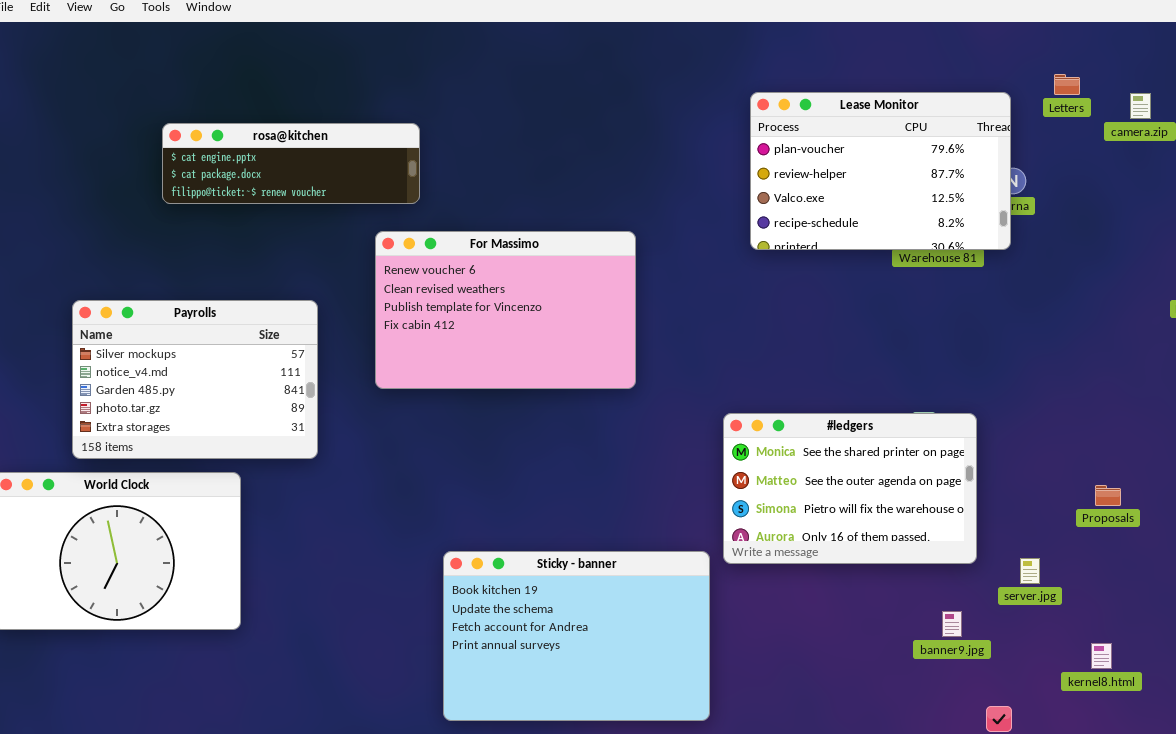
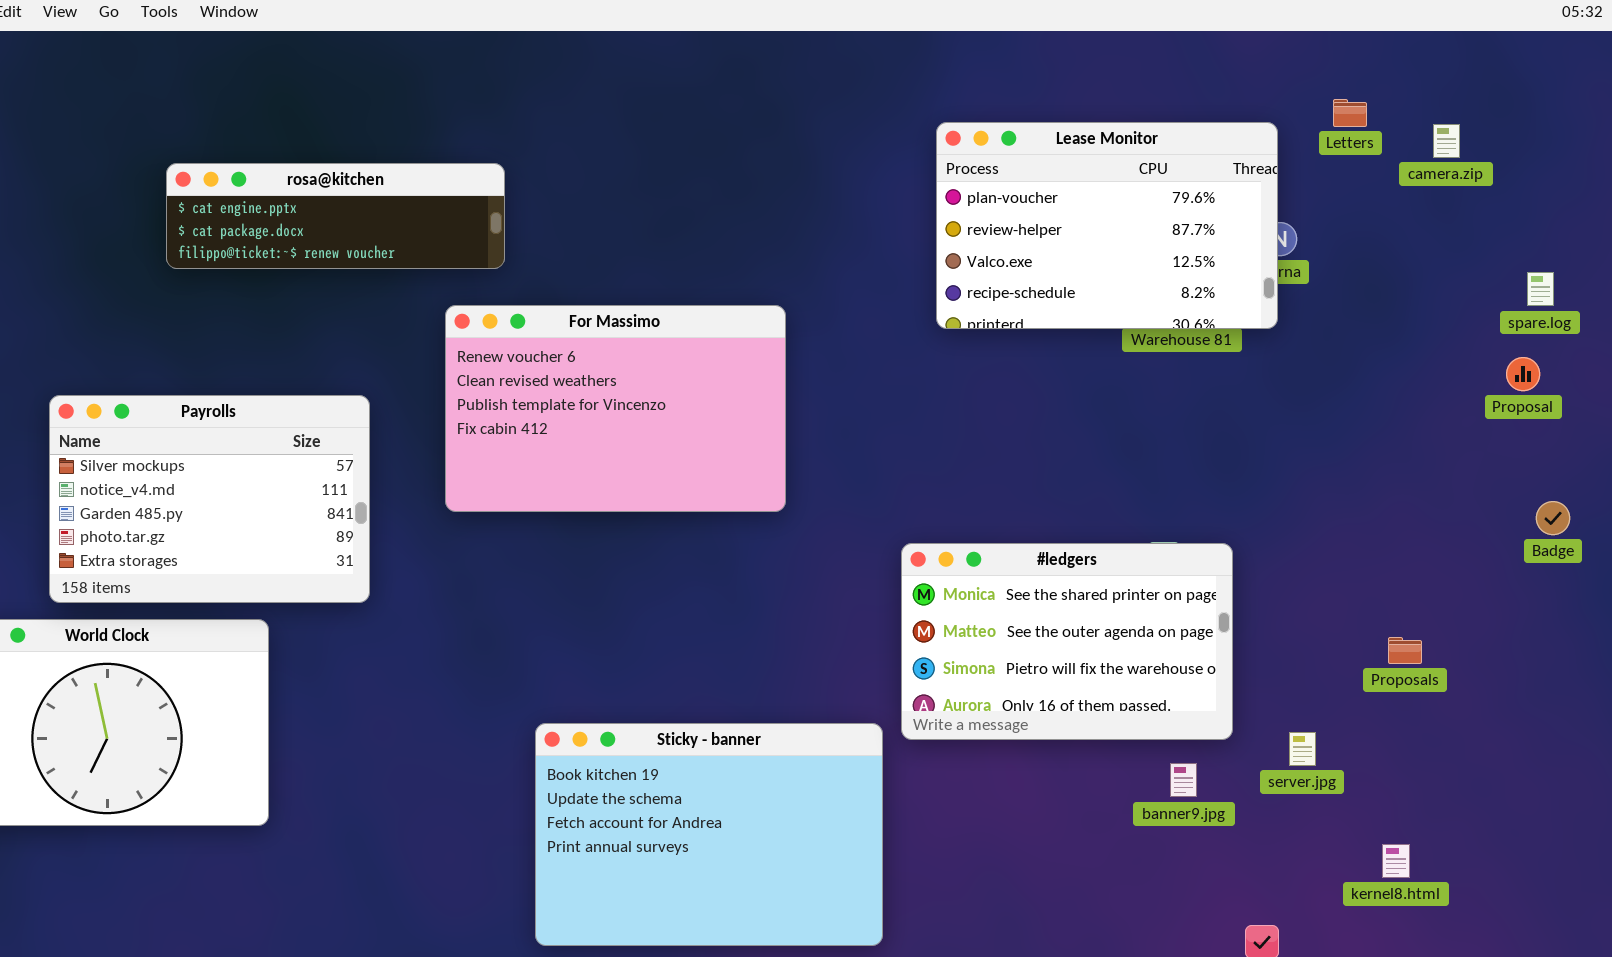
banner9.jpg: [942,611,962,637] -> [1170,763,1197,797], moved

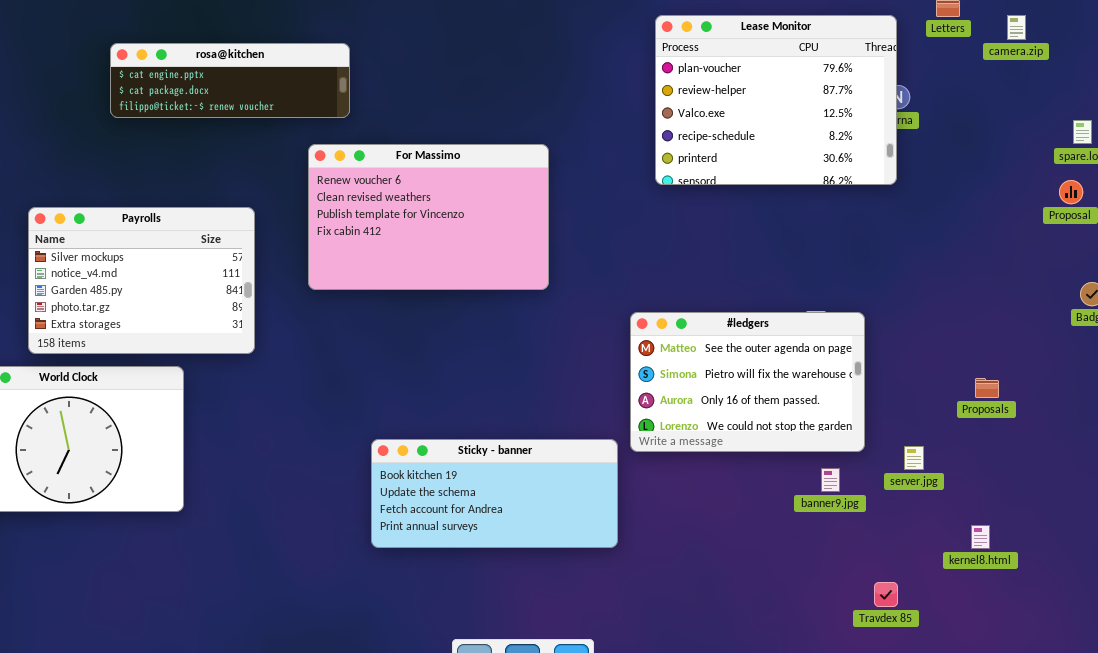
Lease Monitor: [936,122,1278,329] -> [655,15,897,185], resized
#ledgers: [901,543,1233,740] -> [630,312,865,452], scrolled down 1 row
Sticky - banner: [535,723,883,946] -> [371,439,618,548], resized

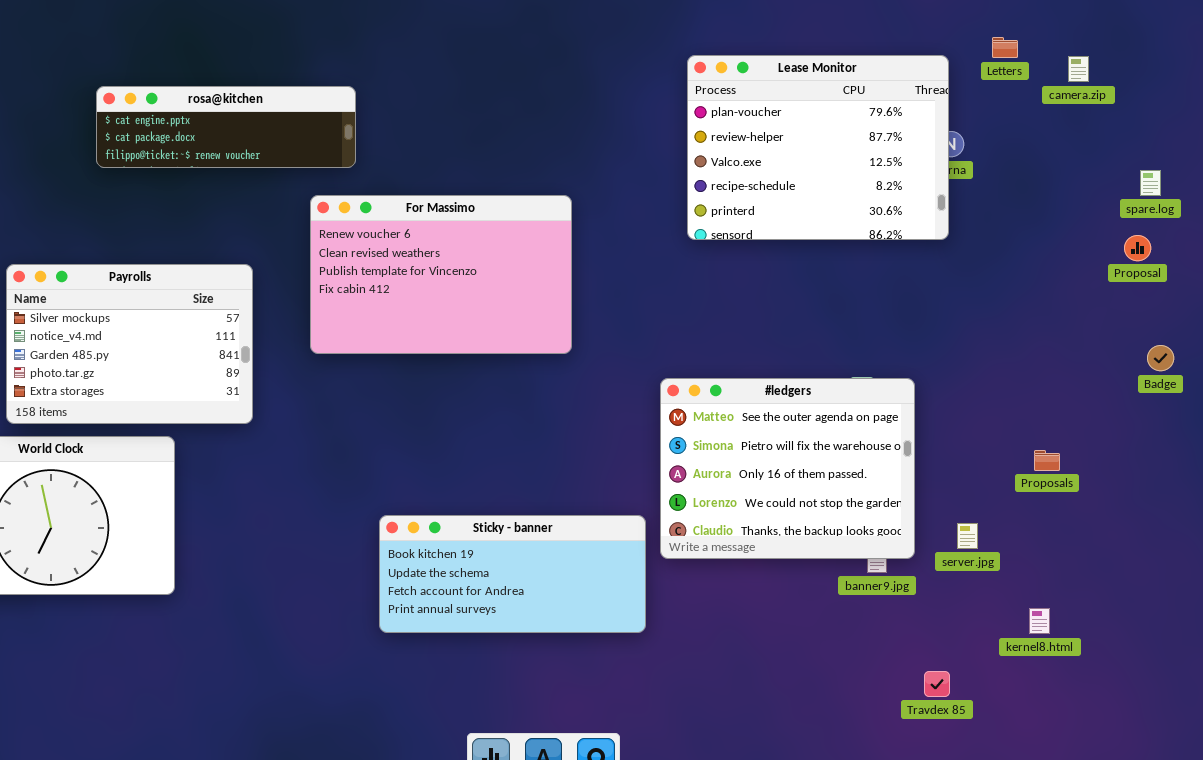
#ledgers: [630,312,865,452] -> [660,378,915,559], resized

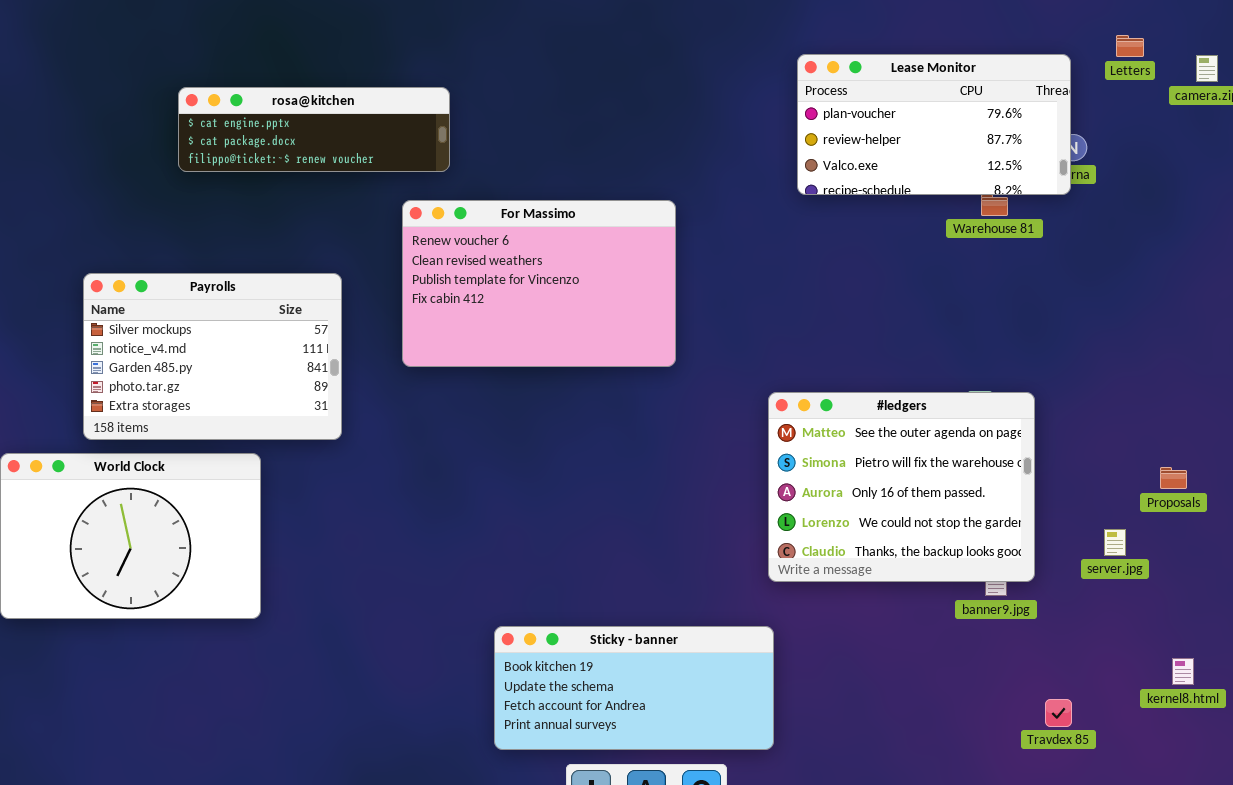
Lease Monitor: [687,55,949,240] -> [797,54,1071,195], resized
Sticky - banner: [379,515,646,633] -> [494,626,774,750], moved
server.jpg: [957,523,978,549] -> [1104,529,1126,556], moved
kernel8.html: [1029,608,1050,634] -> [1172,658,1194,685], moved

